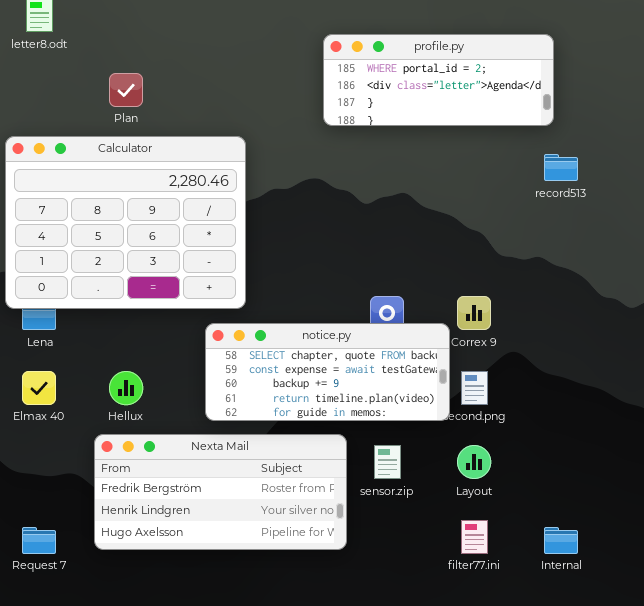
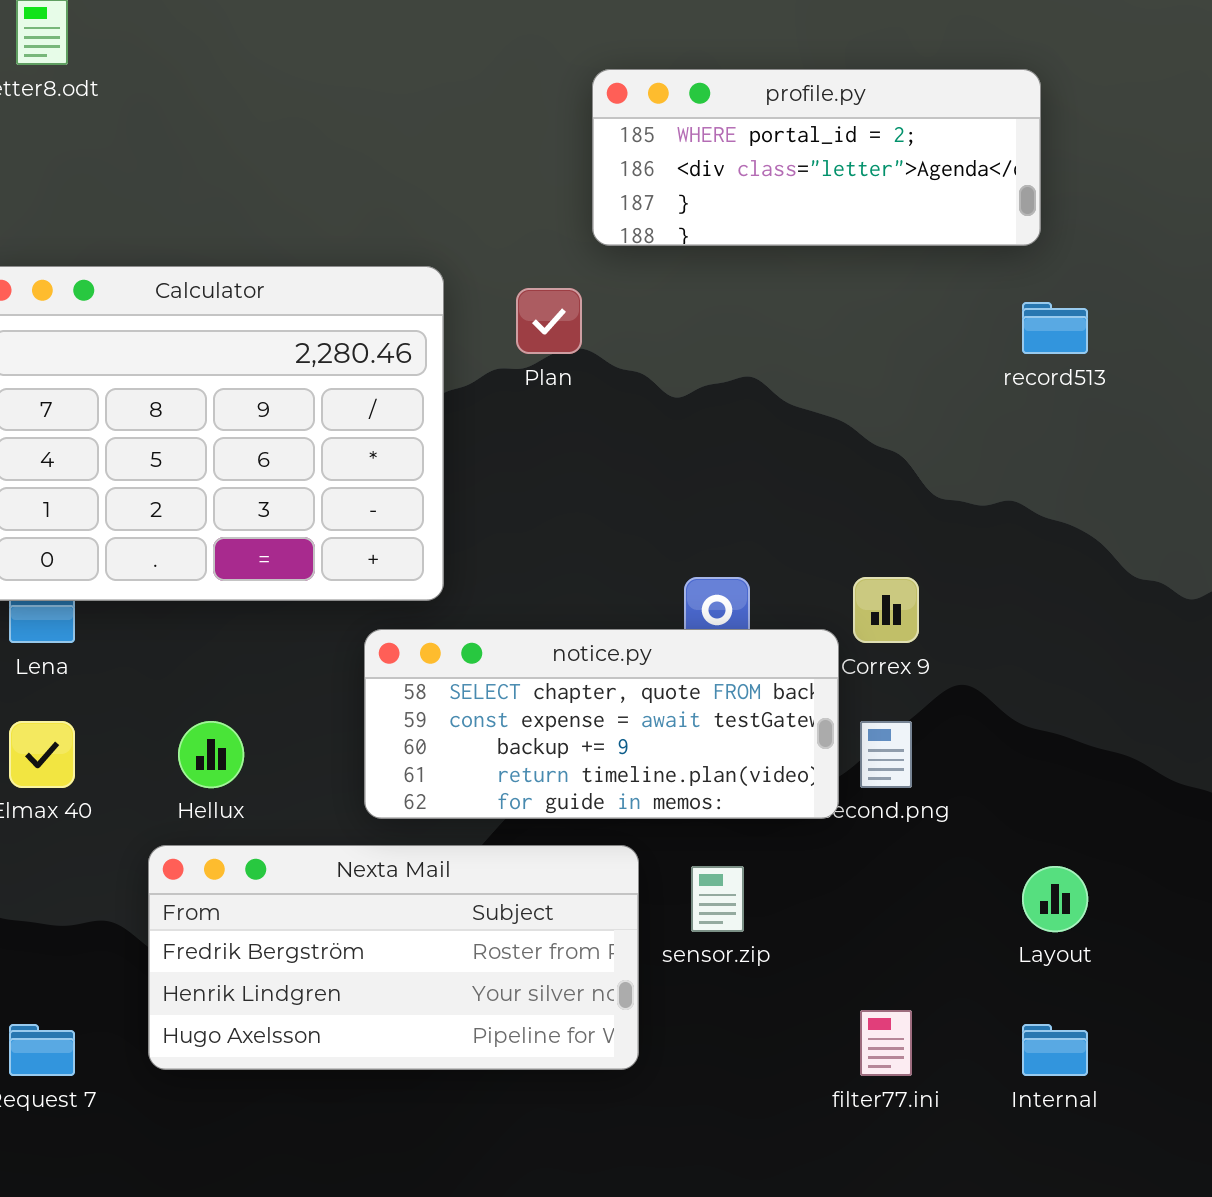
Plan: [109,73,143,107] -> [516,288,582,354], moved
Layout: [457,445,491,479] -> [1022,866,1088,932], moved

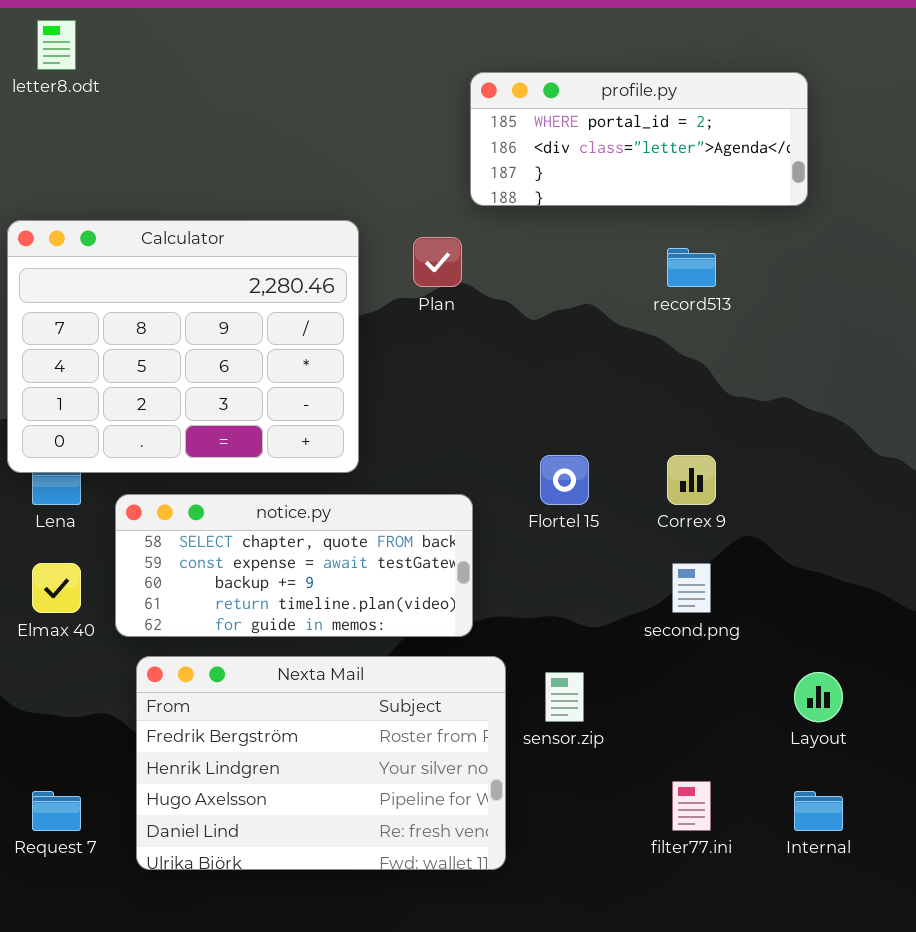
record513: [1022,302,1088,354] -> [667,248,716,287], moved
notice.py: [364,629,839,819] -> [115,494,473,637], moved
Nexta Mail: [148,845,639,1070] -> [136,656,506,870], resized

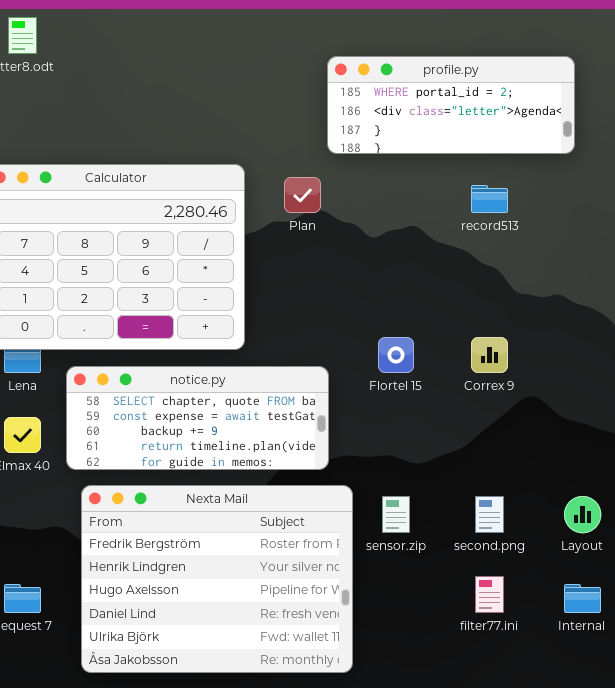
second.png: [672,563,711,613] -> [475,496,504,533], moved
Nexta Mail: [136,656,506,870] -> [81,485,353,673], resized

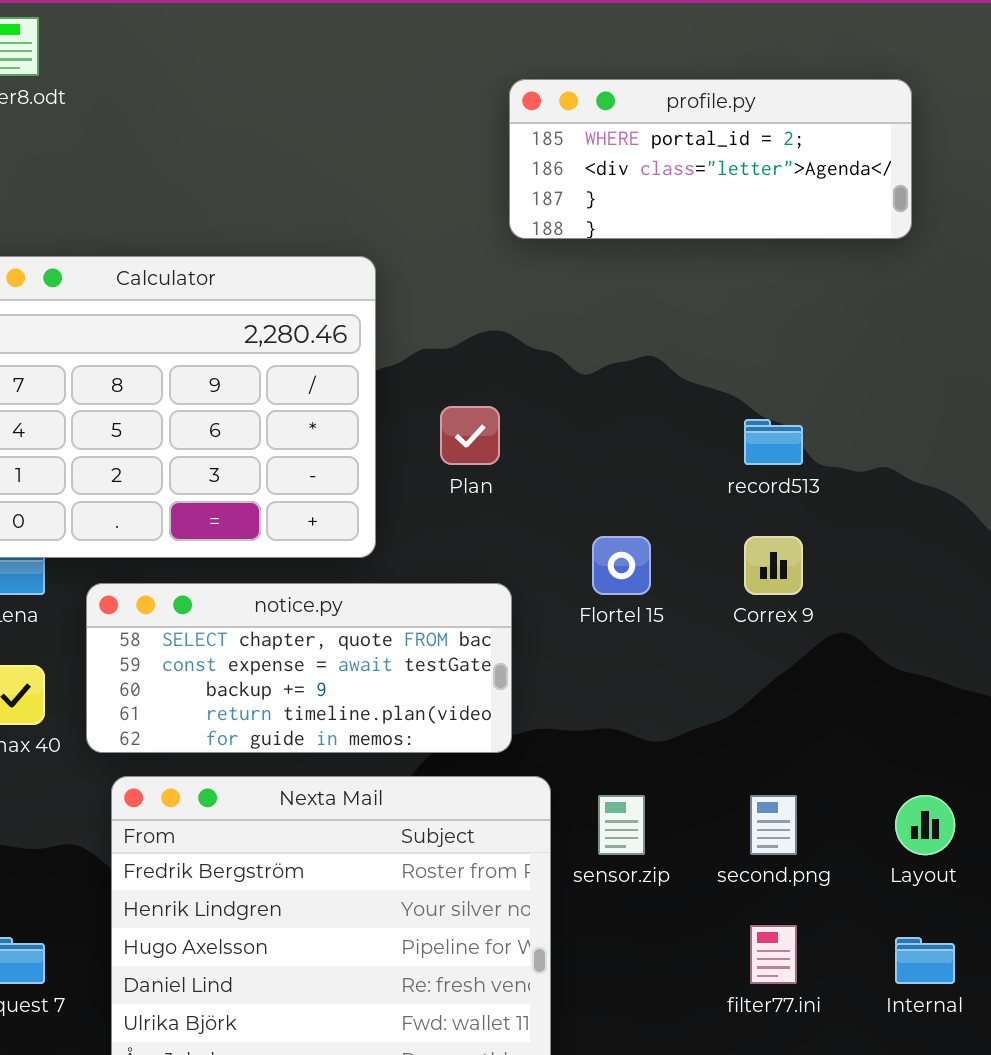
Plan: [284,177,321,213] -> [440,406,500,465], moved
record513: [471,185,508,213] -> [744,419,803,465], moved

